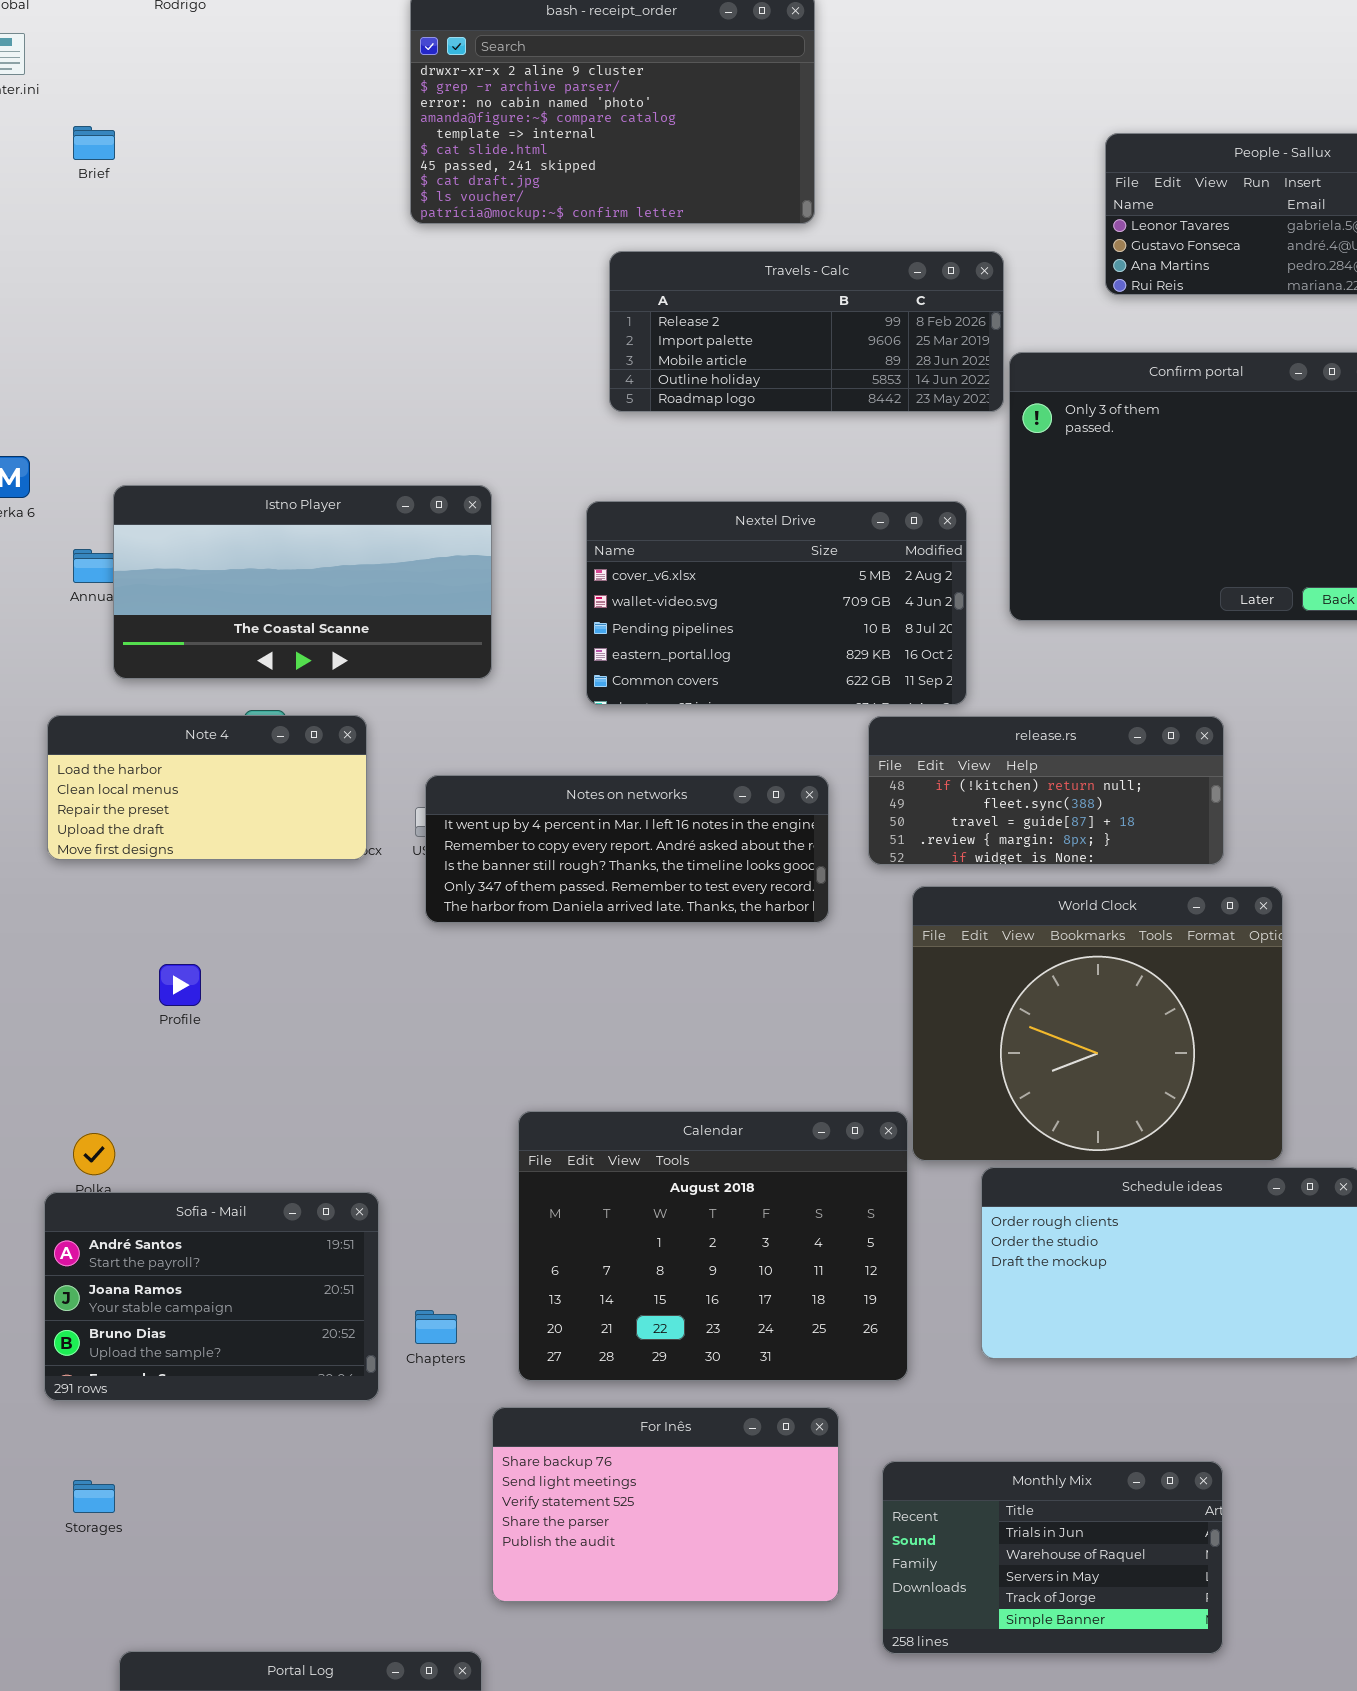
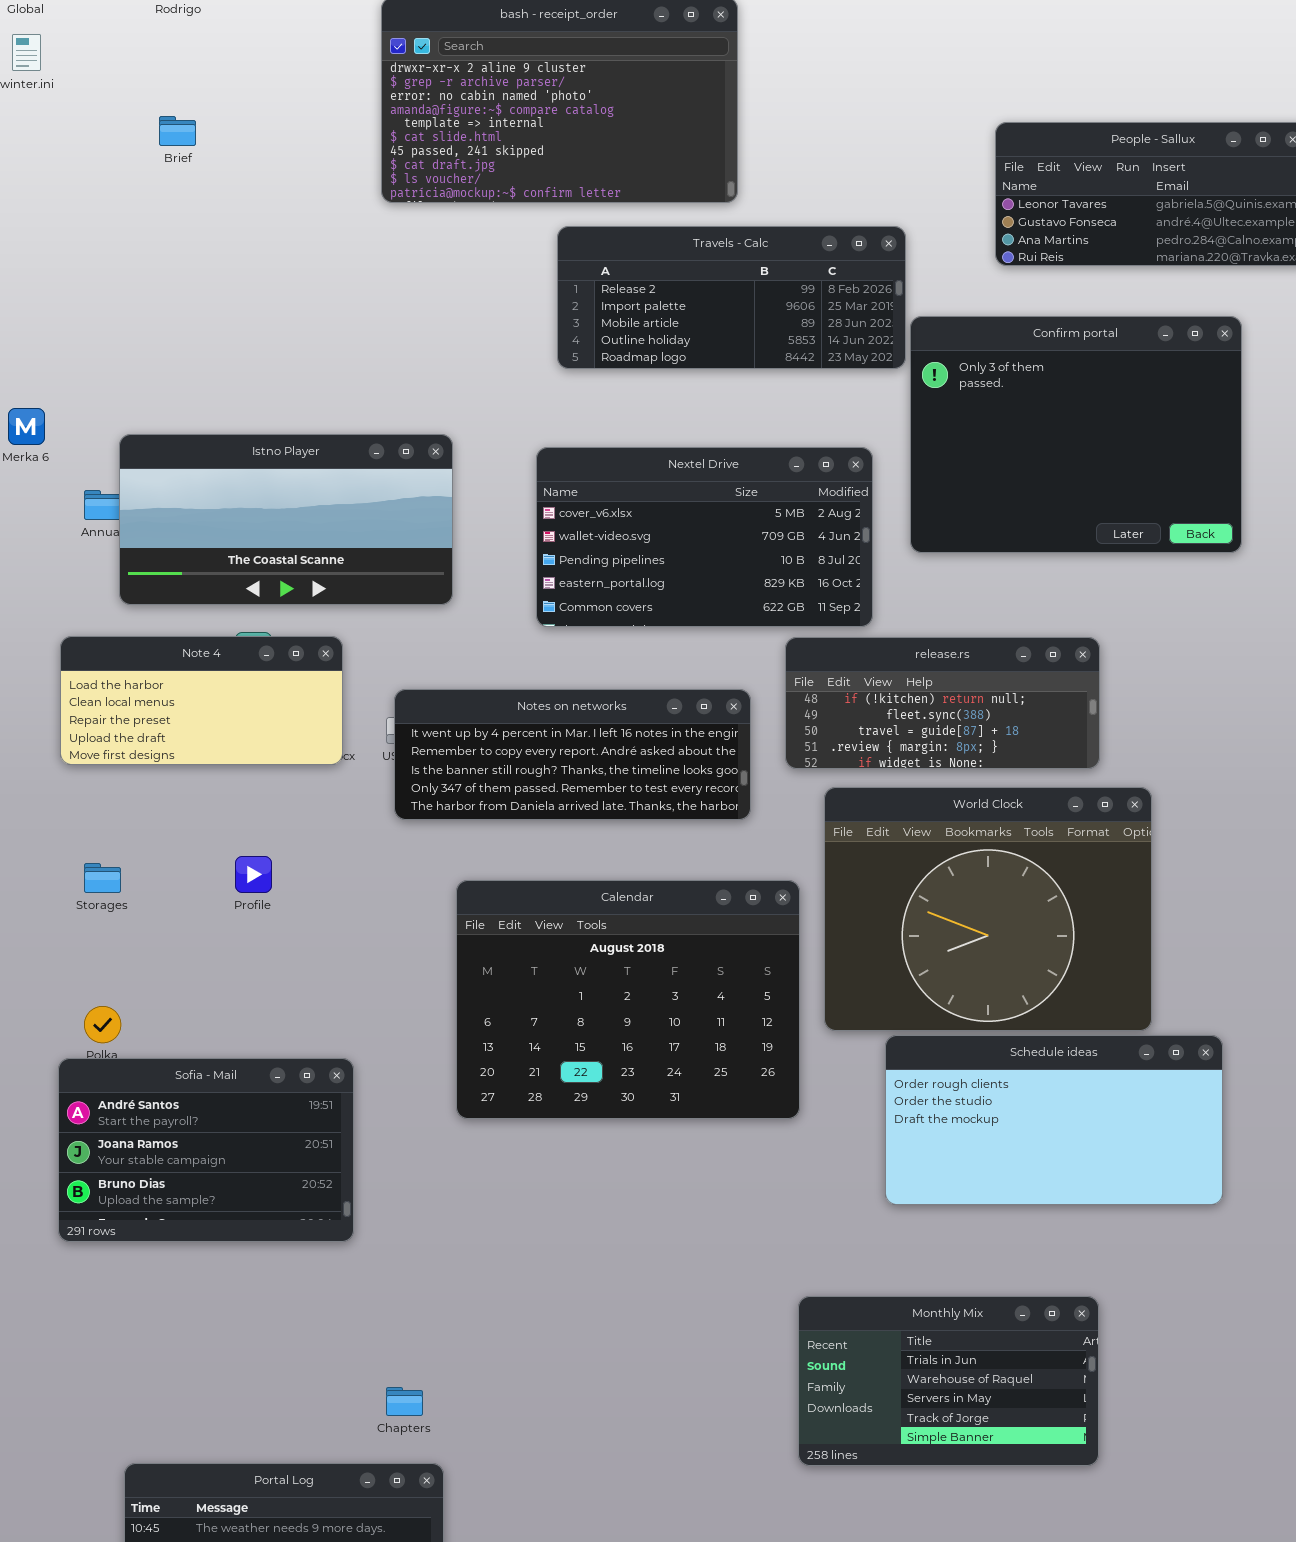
Brief: [73,126,115,160] -> [159,116,196,146], moved
Profile: [159,964,201,1006] -> [235,856,272,893], moved
Calendar: [518,1111,908,1381] -> [456,880,800,1119], moved
Chapters: [415,1310,457,1344] -> [386,1387,423,1416], moved
For Inês: [492,1407,839,1602] -> none, closed
Storages: [73,1480,115,1513] -> [84,863,121,893], moved

